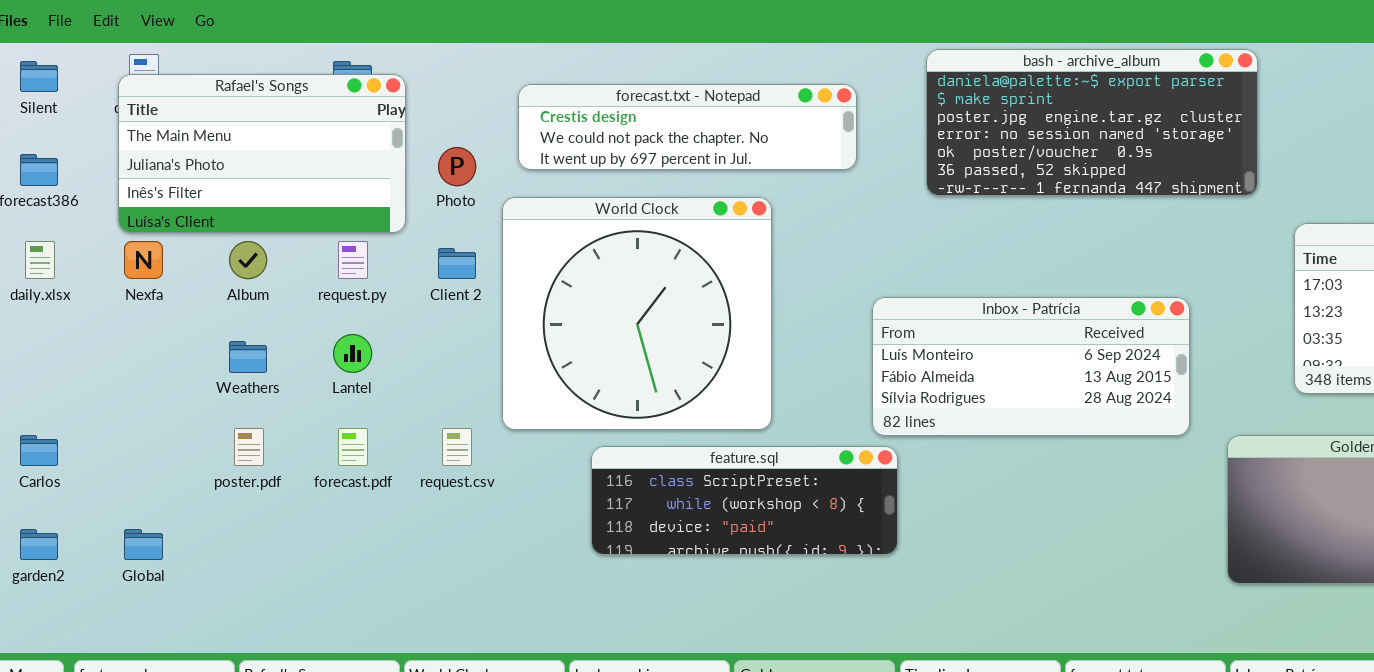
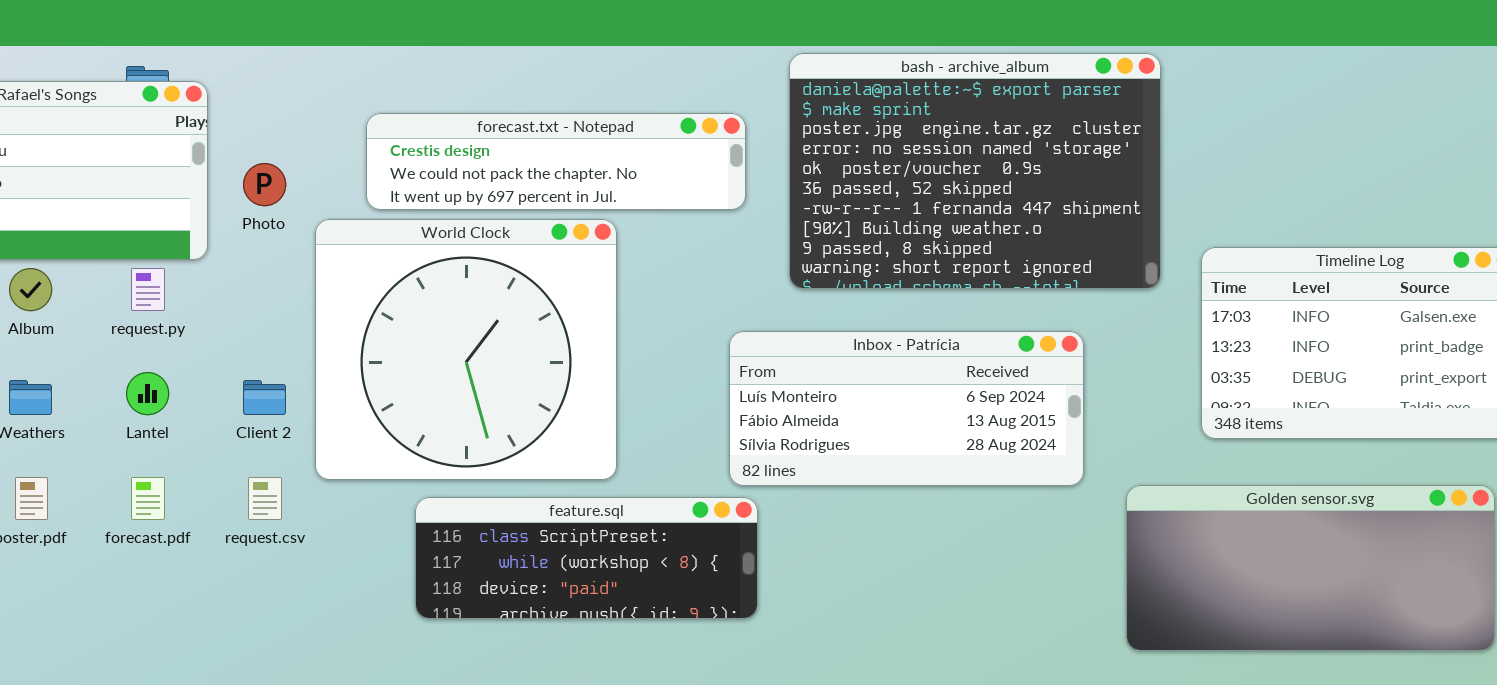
bash - archive_album: [926,49,1258,196] -> [789,53,1161,289], resized
forecast.txt - Notepad: [518,84,857,170] -> [366,113,746,210], moved
Client 2: [438,248,476,279] -> [243,380,286,415], moved

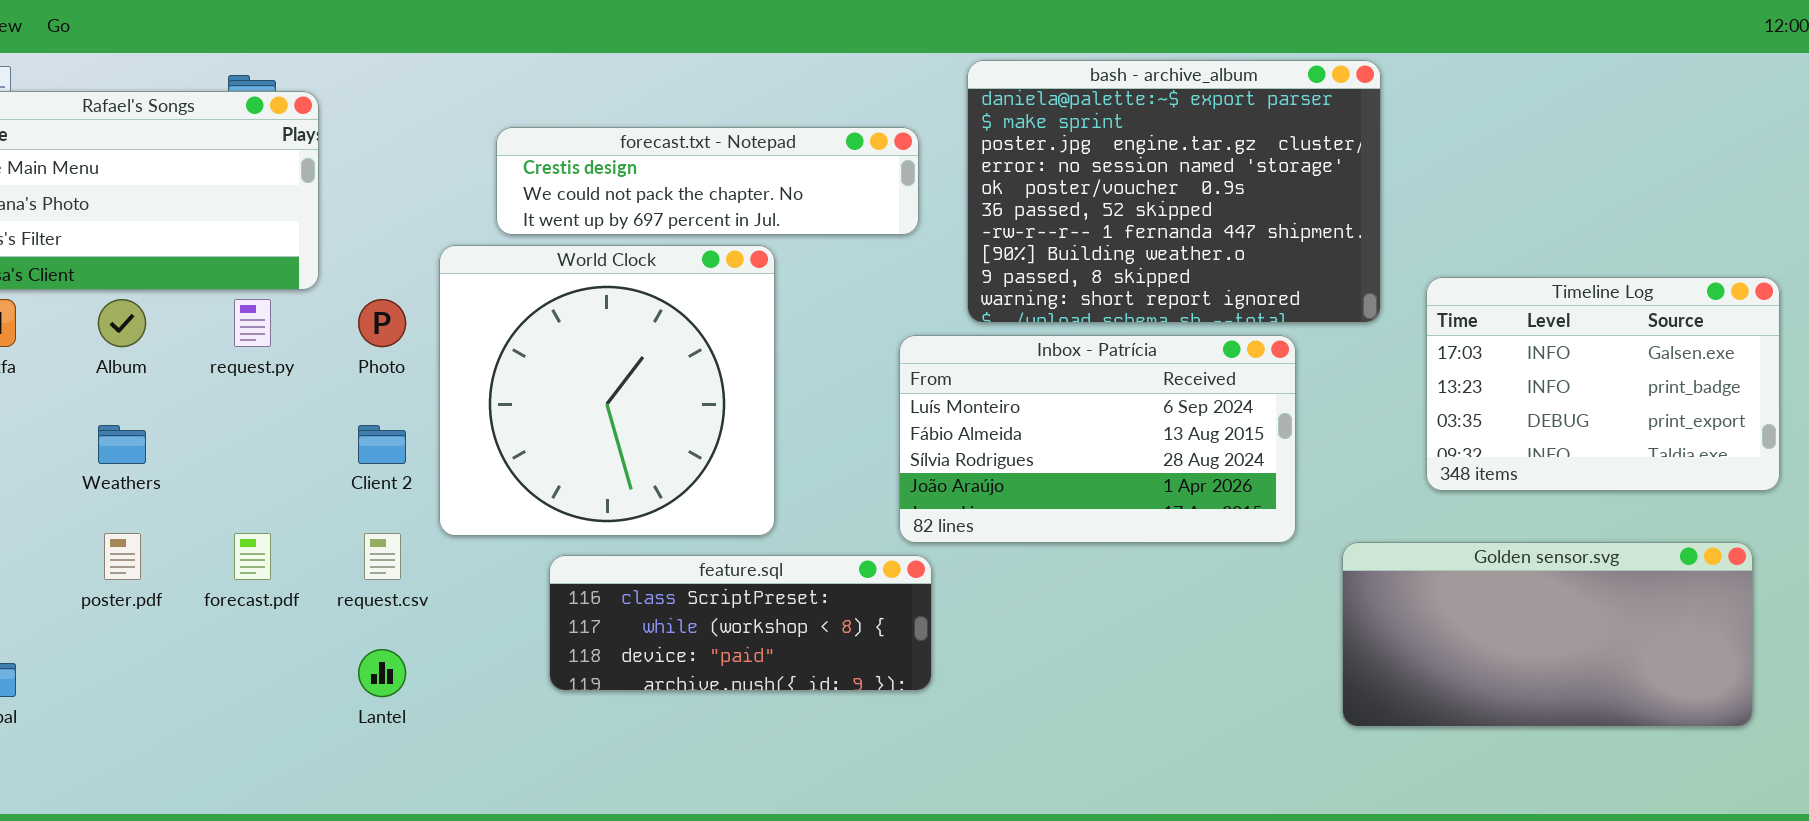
Photo: [243,163,286,206] -> [358,299,406,347], moved
Inbox - Patrícia: [729,331,1084,486] -> [899,335,1296,543], resized
Lantel: [126,372,169,415] -> [358,649,406,697], moved

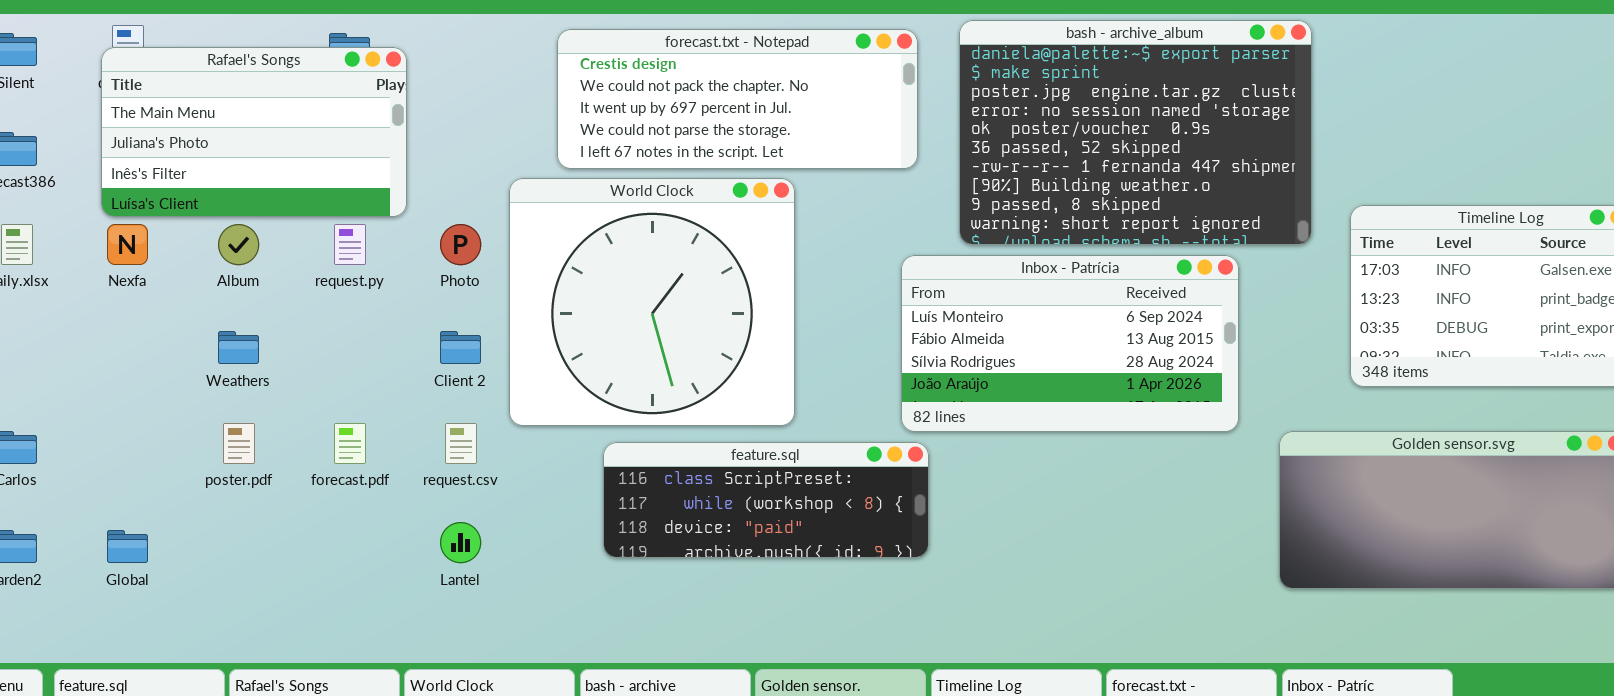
forecast.txt - Notepad: [496,127,919,235] -> [557,29,918,169], resized

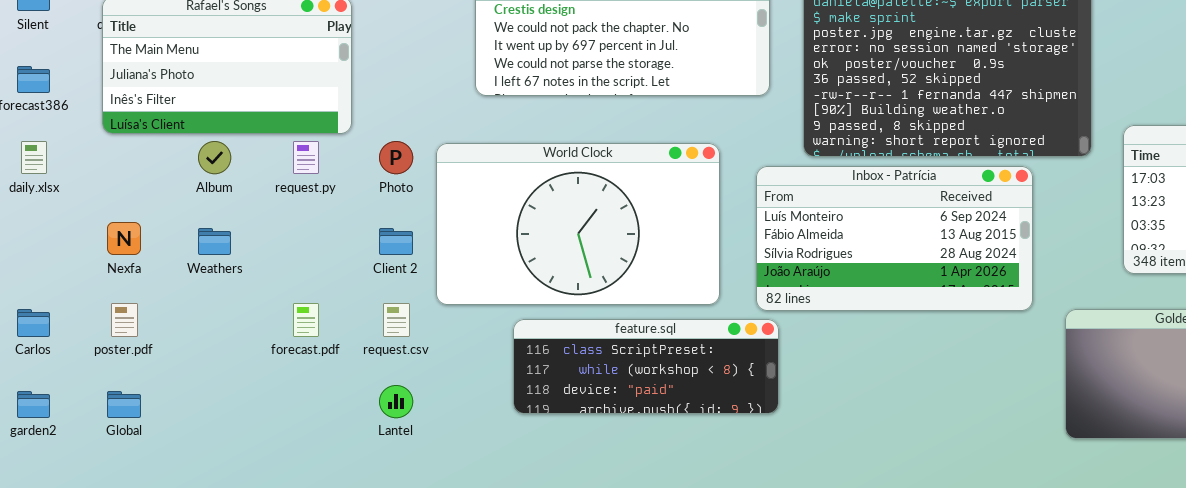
World Clock: [509,178,795,426] -> [436,143,720,305], resized
Nexfa: [107,224,148,265] -> [107,222,141,255], moved
poster.pdf: [223,423,255,464] -> [111,303,138,337], moved

